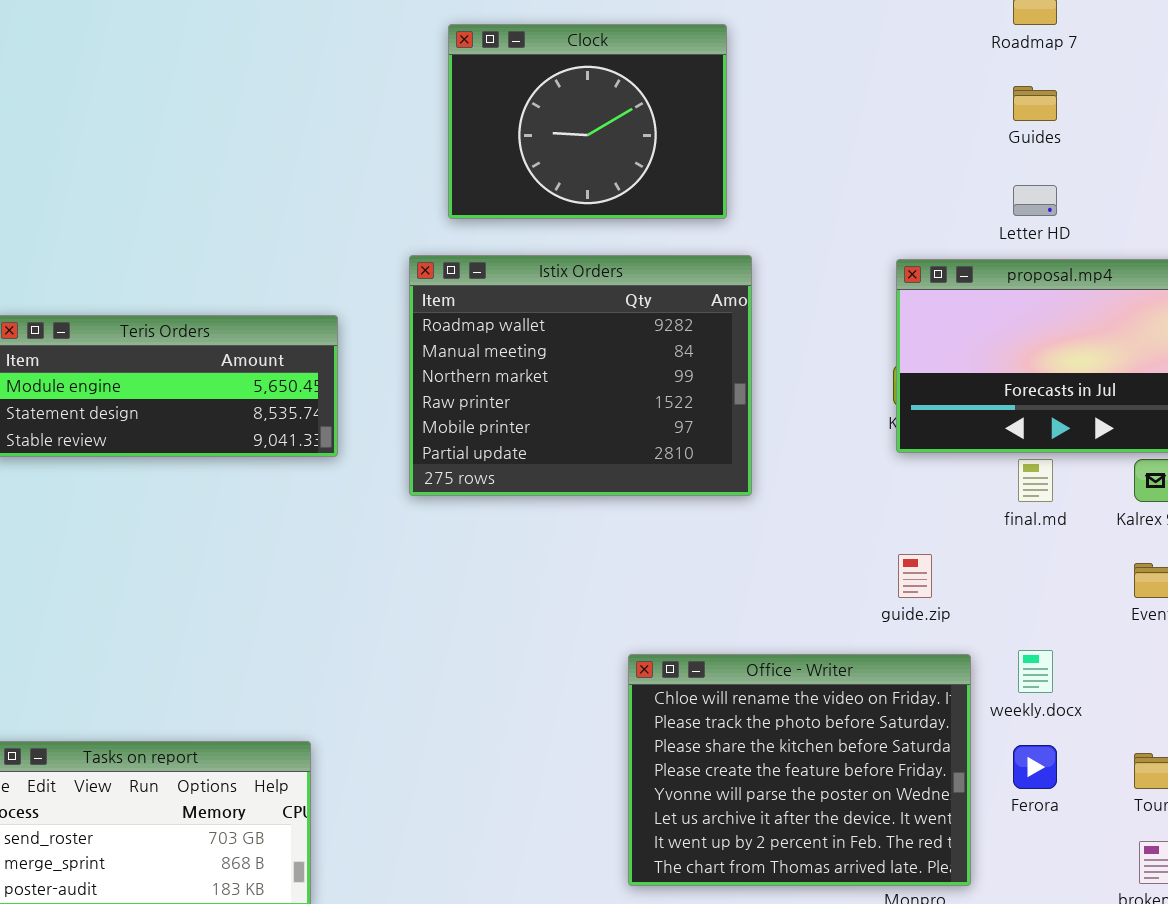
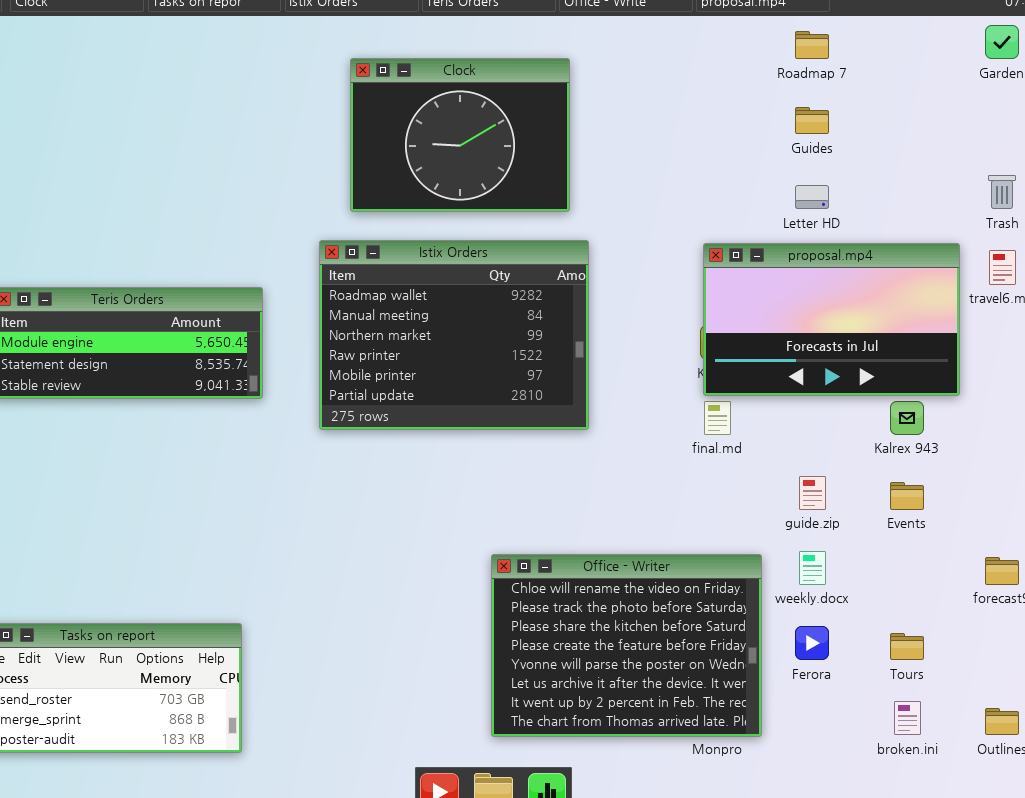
final.md: [1018,459,1053,502] -> [704,401,731,435], moved
guide.zip: [898,554,932,598] -> [799,476,826,510], moved

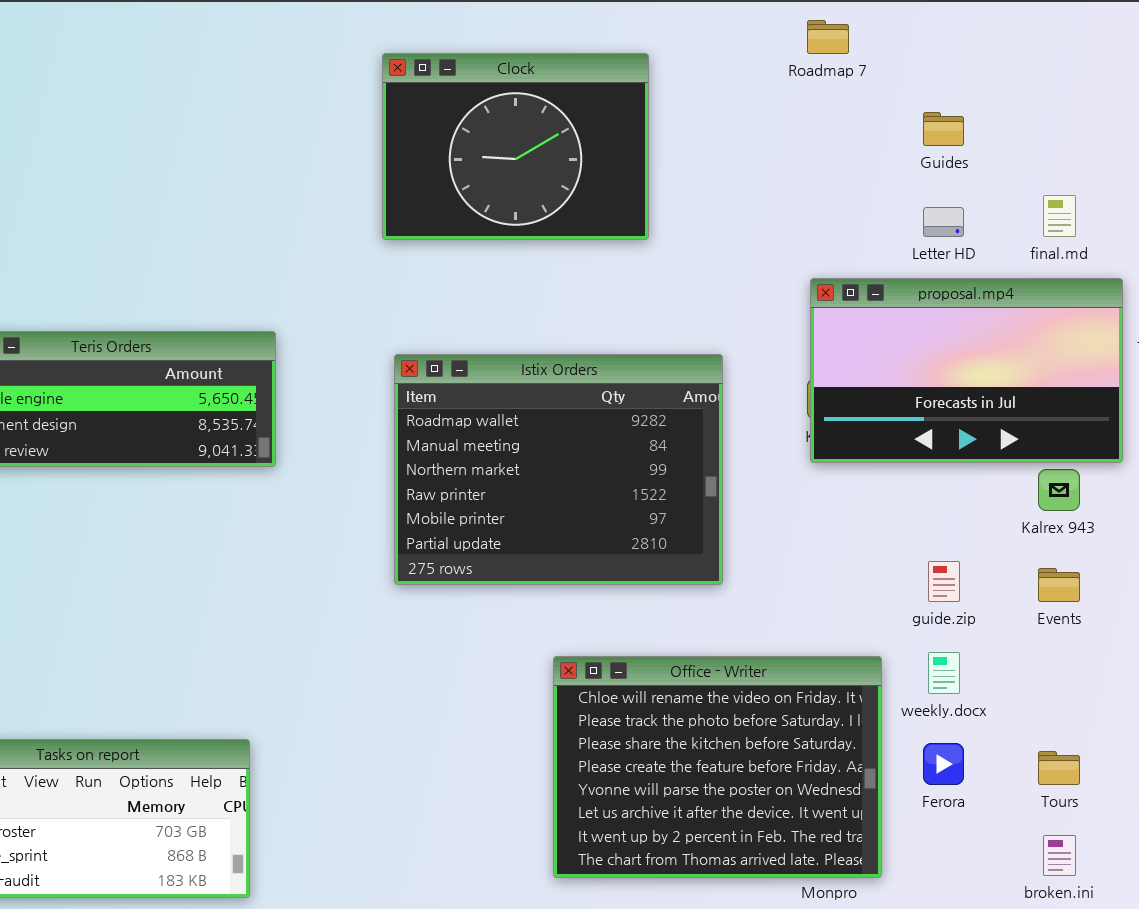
Roadmap 7: [795,31,829,59] -> [807,20,849,54], moved
Istix Orders: [319,240,589,430] -> [394,354,723,585], moved
final.md: [704,401,731,435] -> [1043,195,1076,237], moved

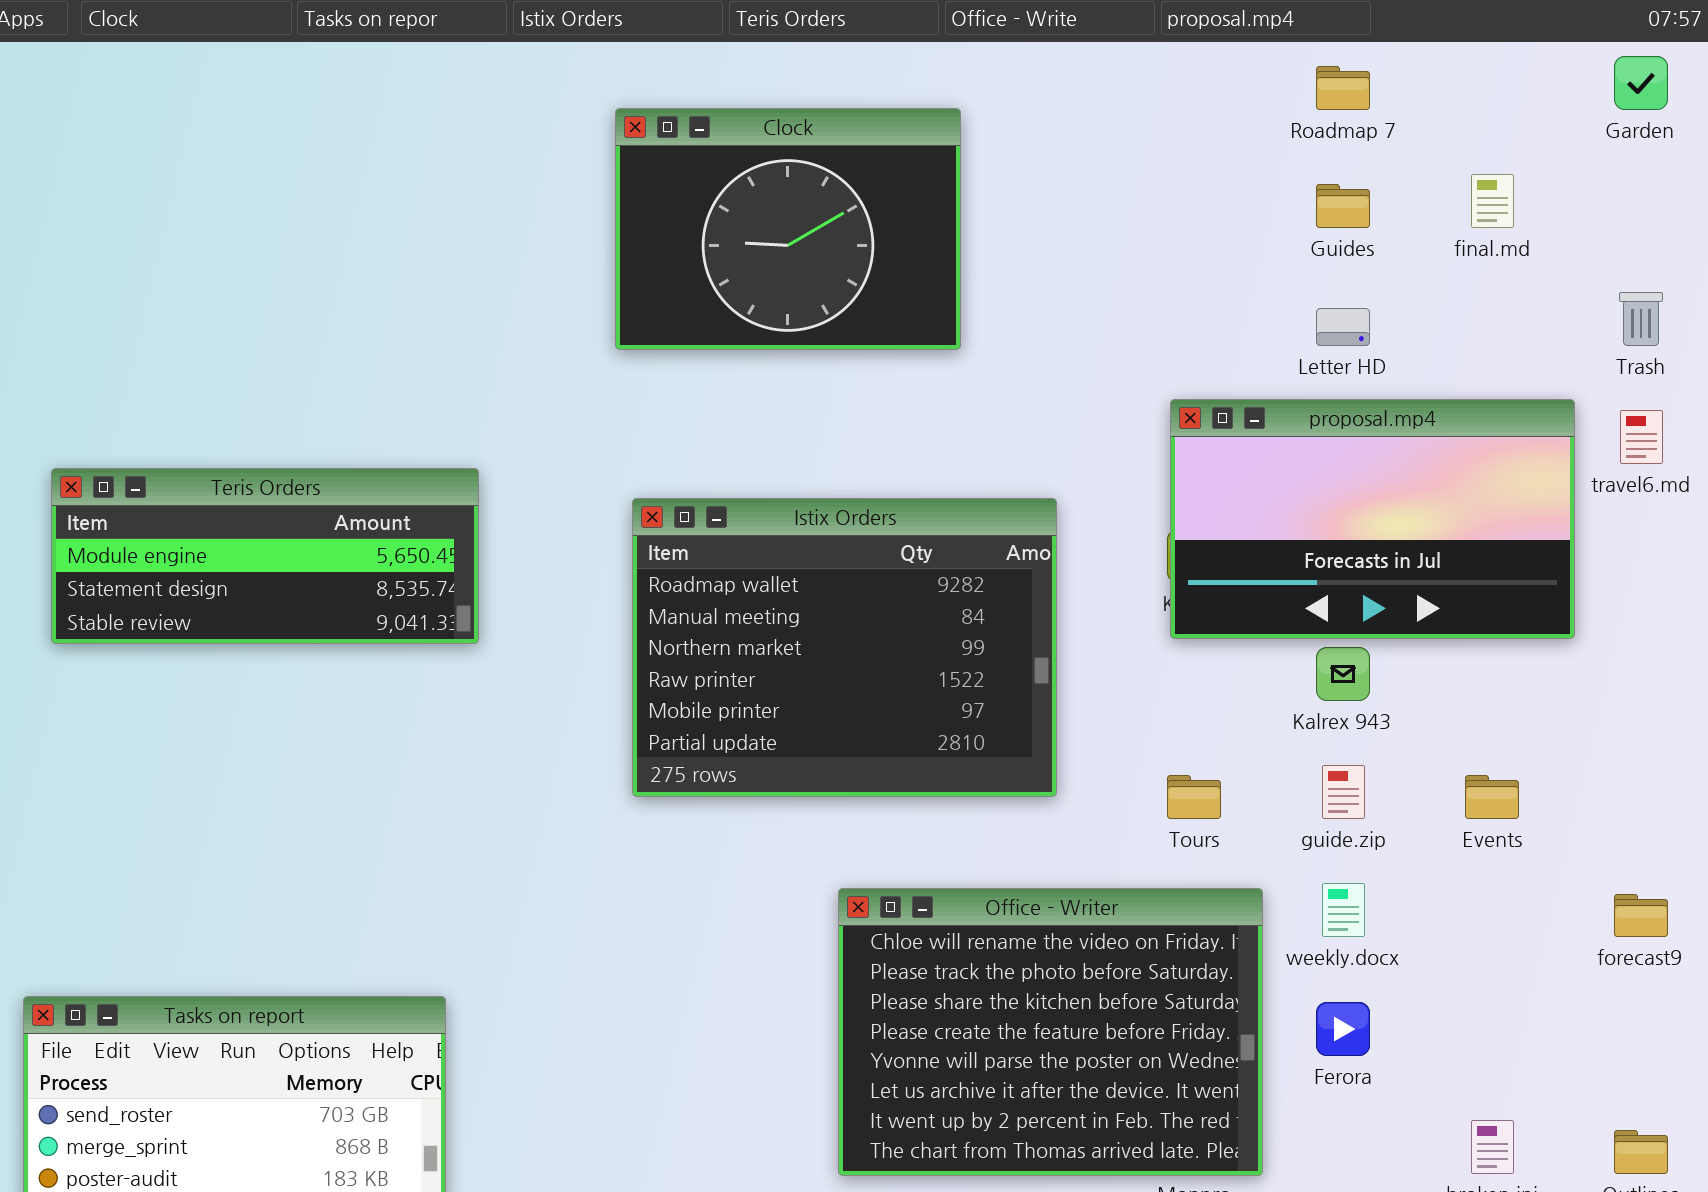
Roadmap 7: [807,20,849,54] -> [1316,66,1370,110], moved
final.md: [1043,195,1076,237] -> [1471,174,1514,228], moved
Kalrex 943: [1038,469,1080,511] -> [1316,647,1370,701], moved
Tours: [1038,751,1080,785] -> [1167,775,1221,819], moved

